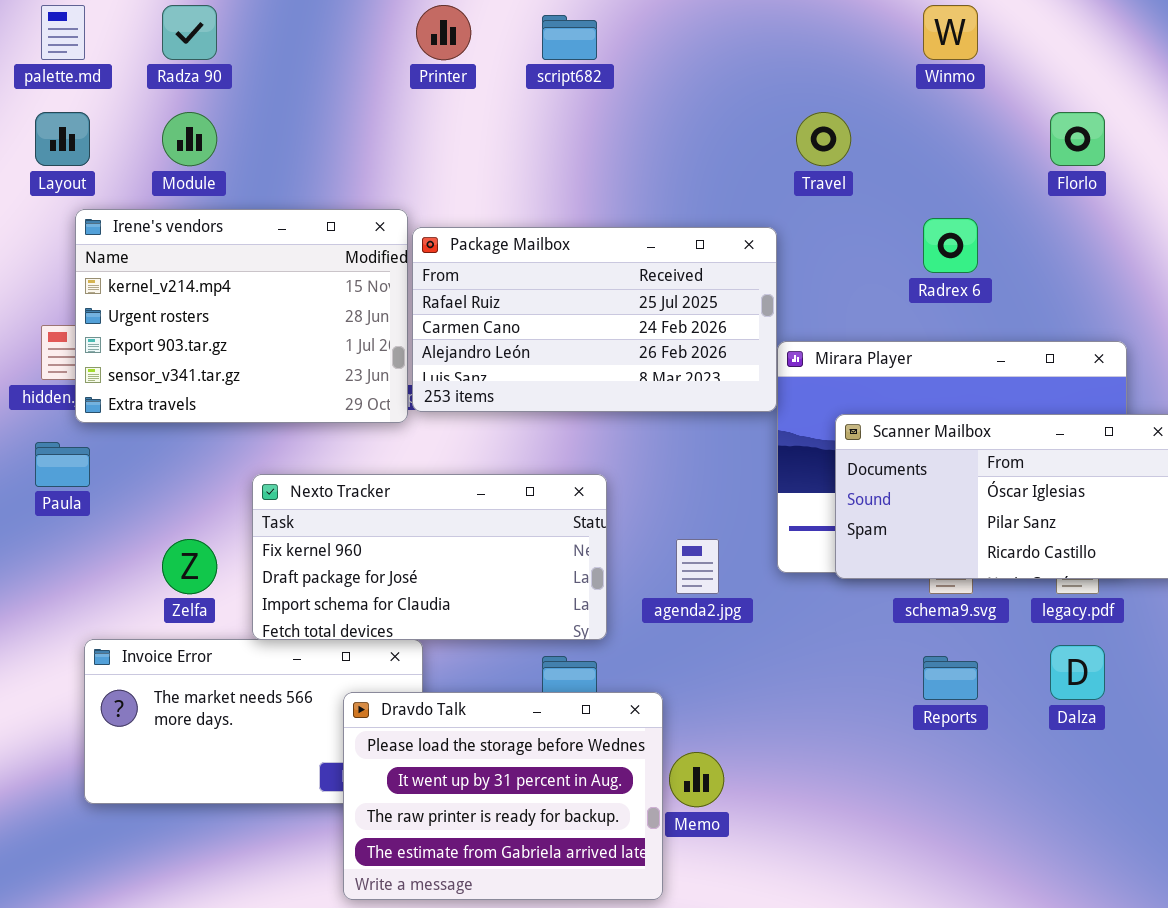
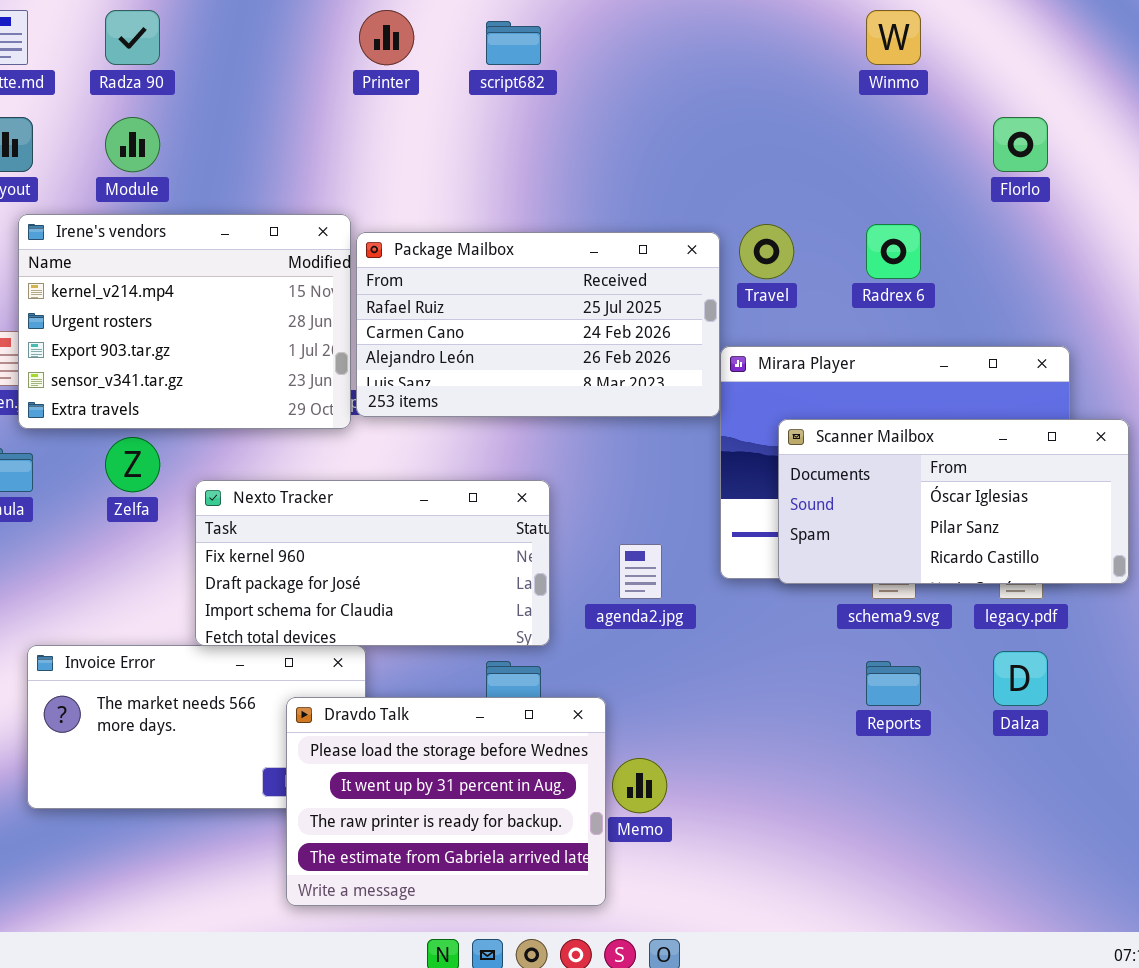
Travel: [796,112,851,166] -> [739,224,794,279], moved
Zelfa: [162,539,217,594] -> [105,437,160,492], moved

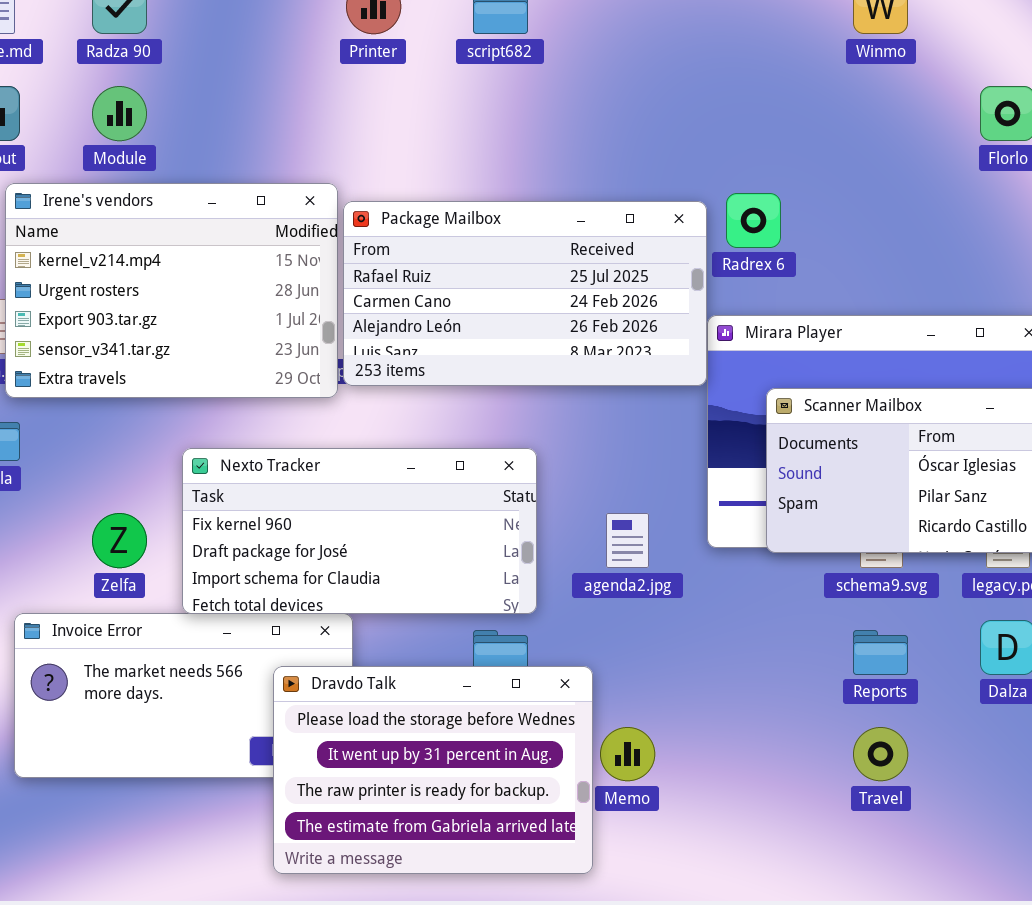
Travel: [739,224,794,279] -> [853,727,908,781], moved
Radrex 6: [866,224,921,279] -> [726,193,781,248], moved
Zelfa: [105,437,160,492] -> [92,513,147,568], moved

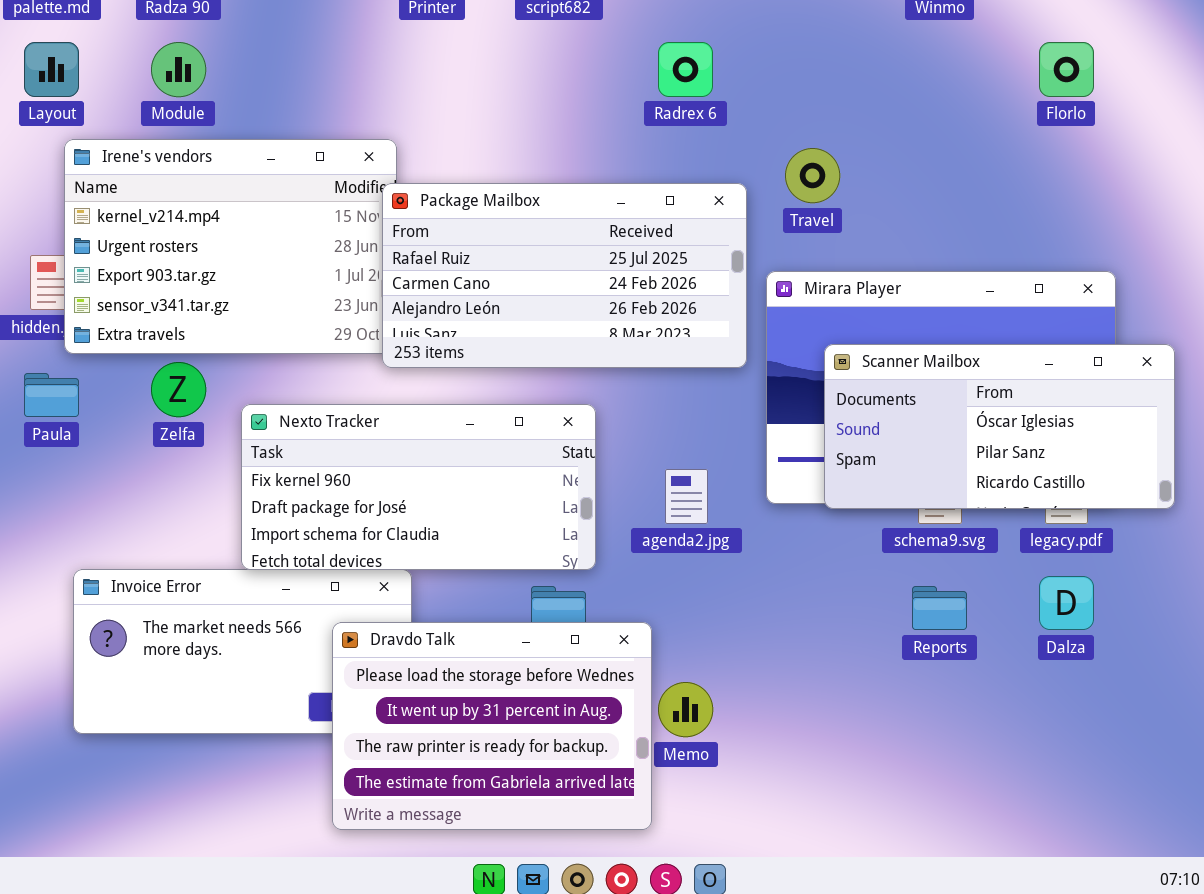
Radrex 6: [726,193,781,248] -> [658,42,713,97], moved
Package Mailbox: [343,201,707,386] -> [382,183,747,368], moved
Zelfa: [92,513,147,568] -> [151,362,206,417], moved
Travel: [853,727,908,781] -> [785,148,840,203], moved

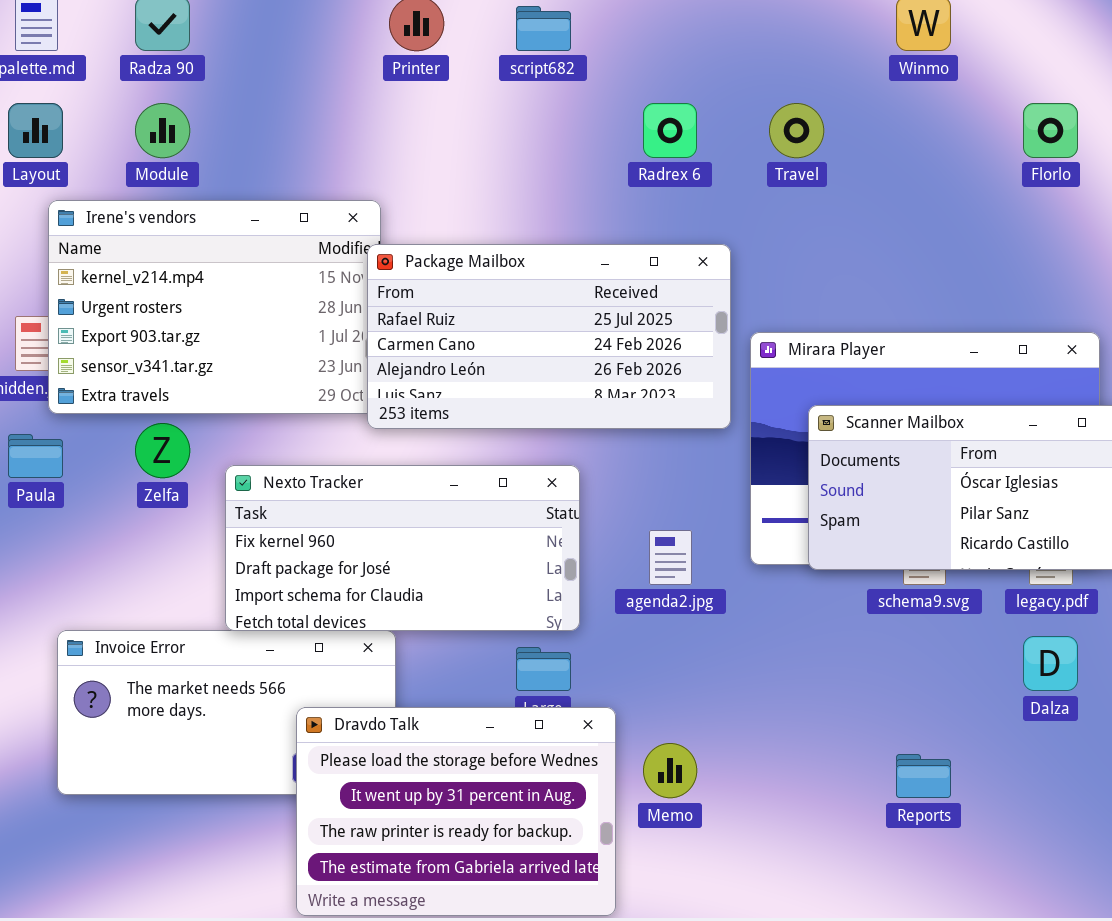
Travel: [785,148,840,203] -> [769,103,824,158], moved
Reports: [912,586,967,630] -> [896,754,951,798], moved
Dravdo Talk: [332,622,652,830] -> [296,707,616,916], moved

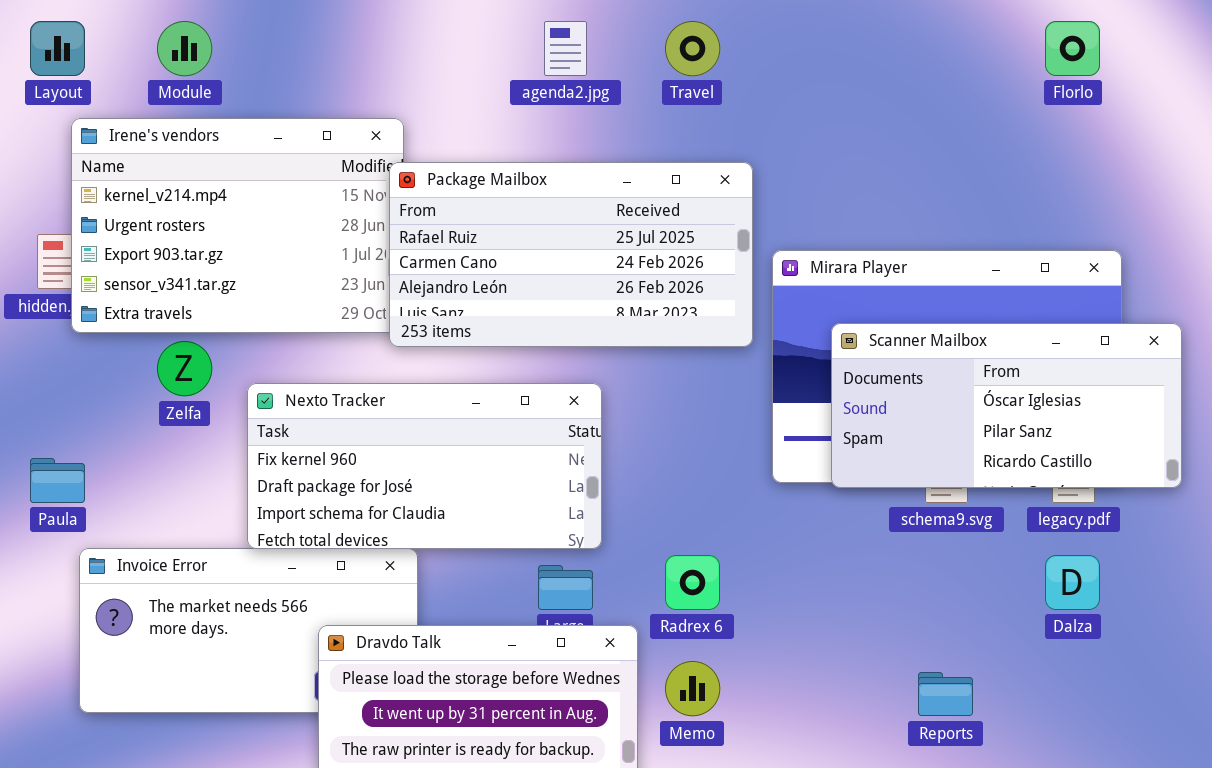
Radrex 6: [643,103,697,158] -> [665,555,720,610], moved
Travel: [769,103,824,158] -> [665,21,720,76], moved
Paula: [8,434,63,478] -> [30,458,85,503], moved
agenda2.jpg: [649,530,692,585] -> [544,21,587,76], moved

